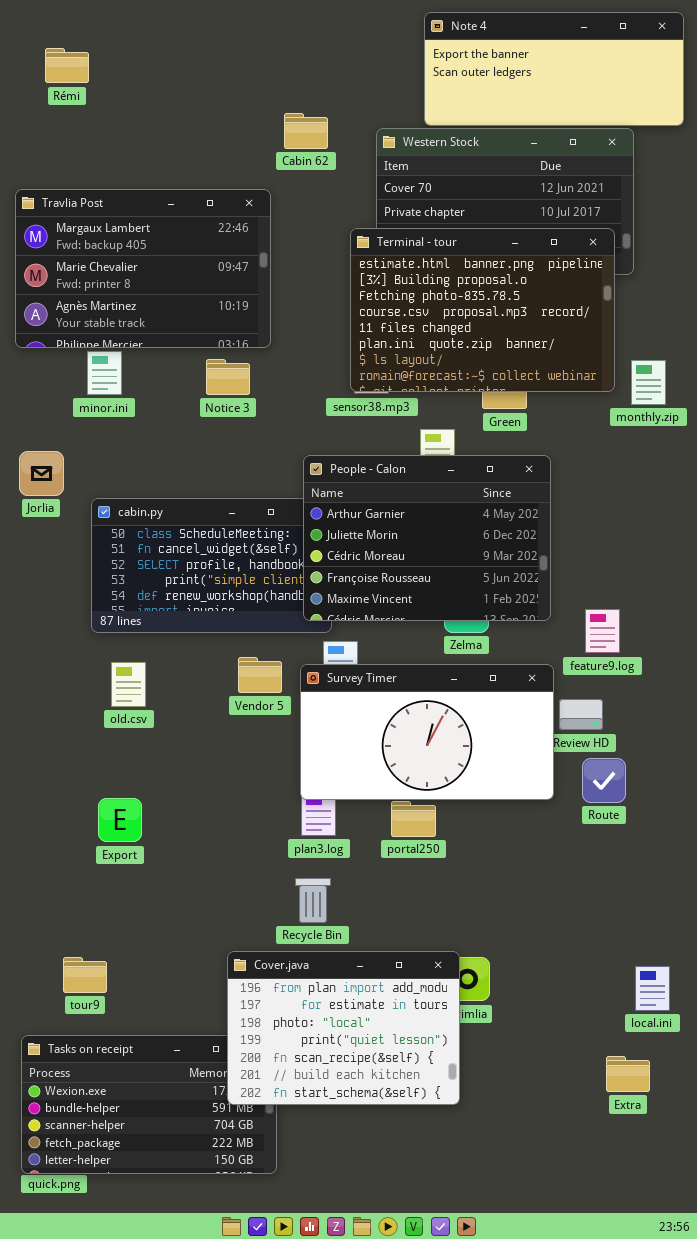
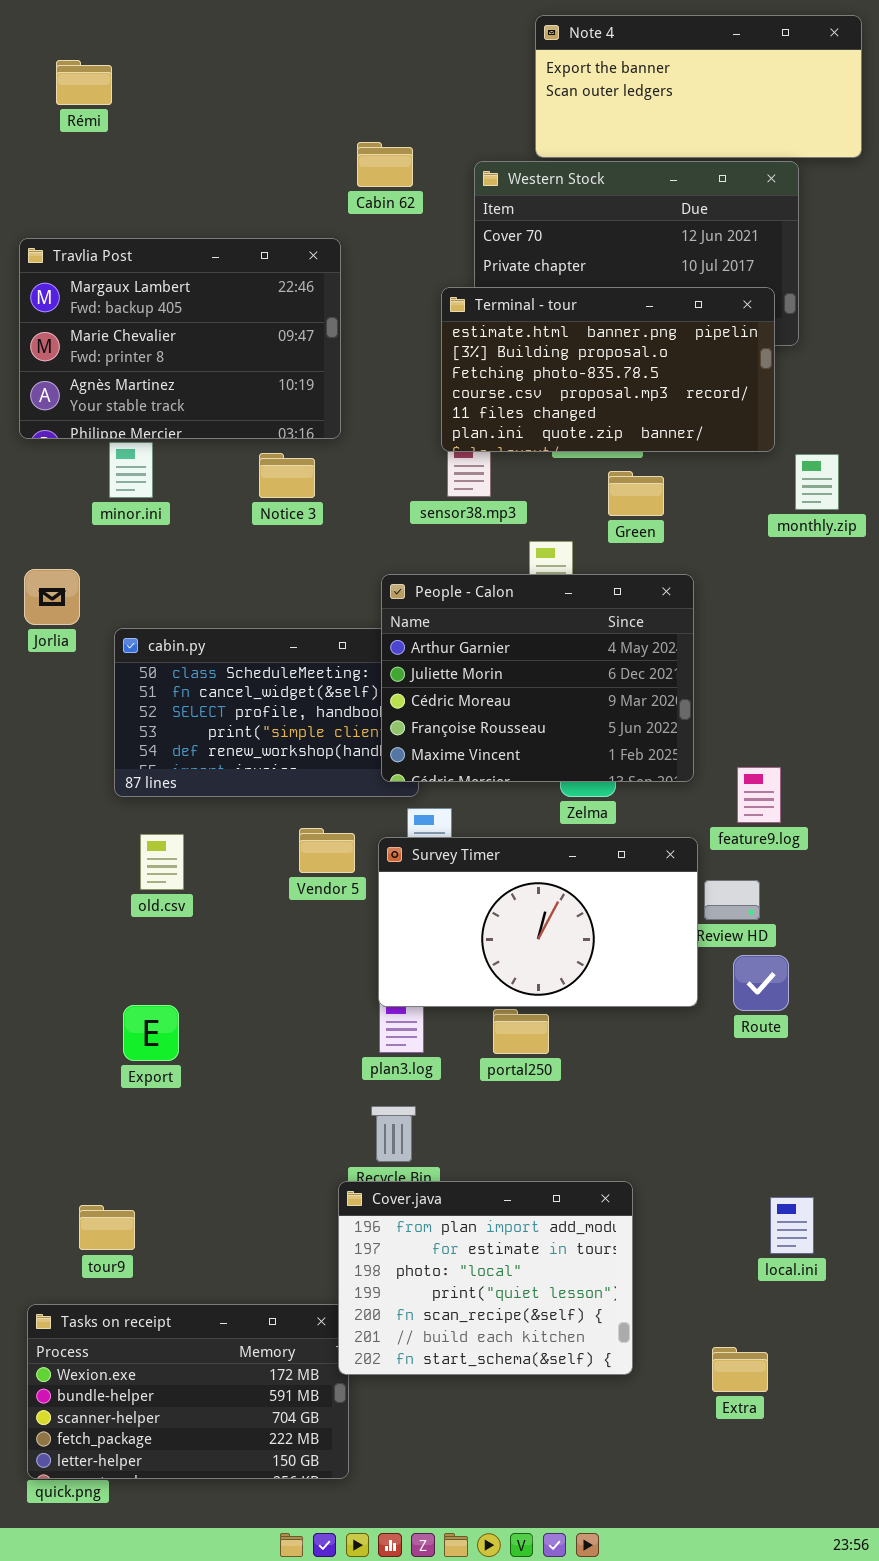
Terminal - tour: [350,228,615,392] -> [441,287,775,452], resized
Cover.java: [227,951,460,1105] -> [338,1181,633,1375], moved
local.ini: [635,966,670,1011] -> [770,1197,814,1254], moved
Extra: [606,1056,650,1092] -> [712,1347,768,1392], moved

